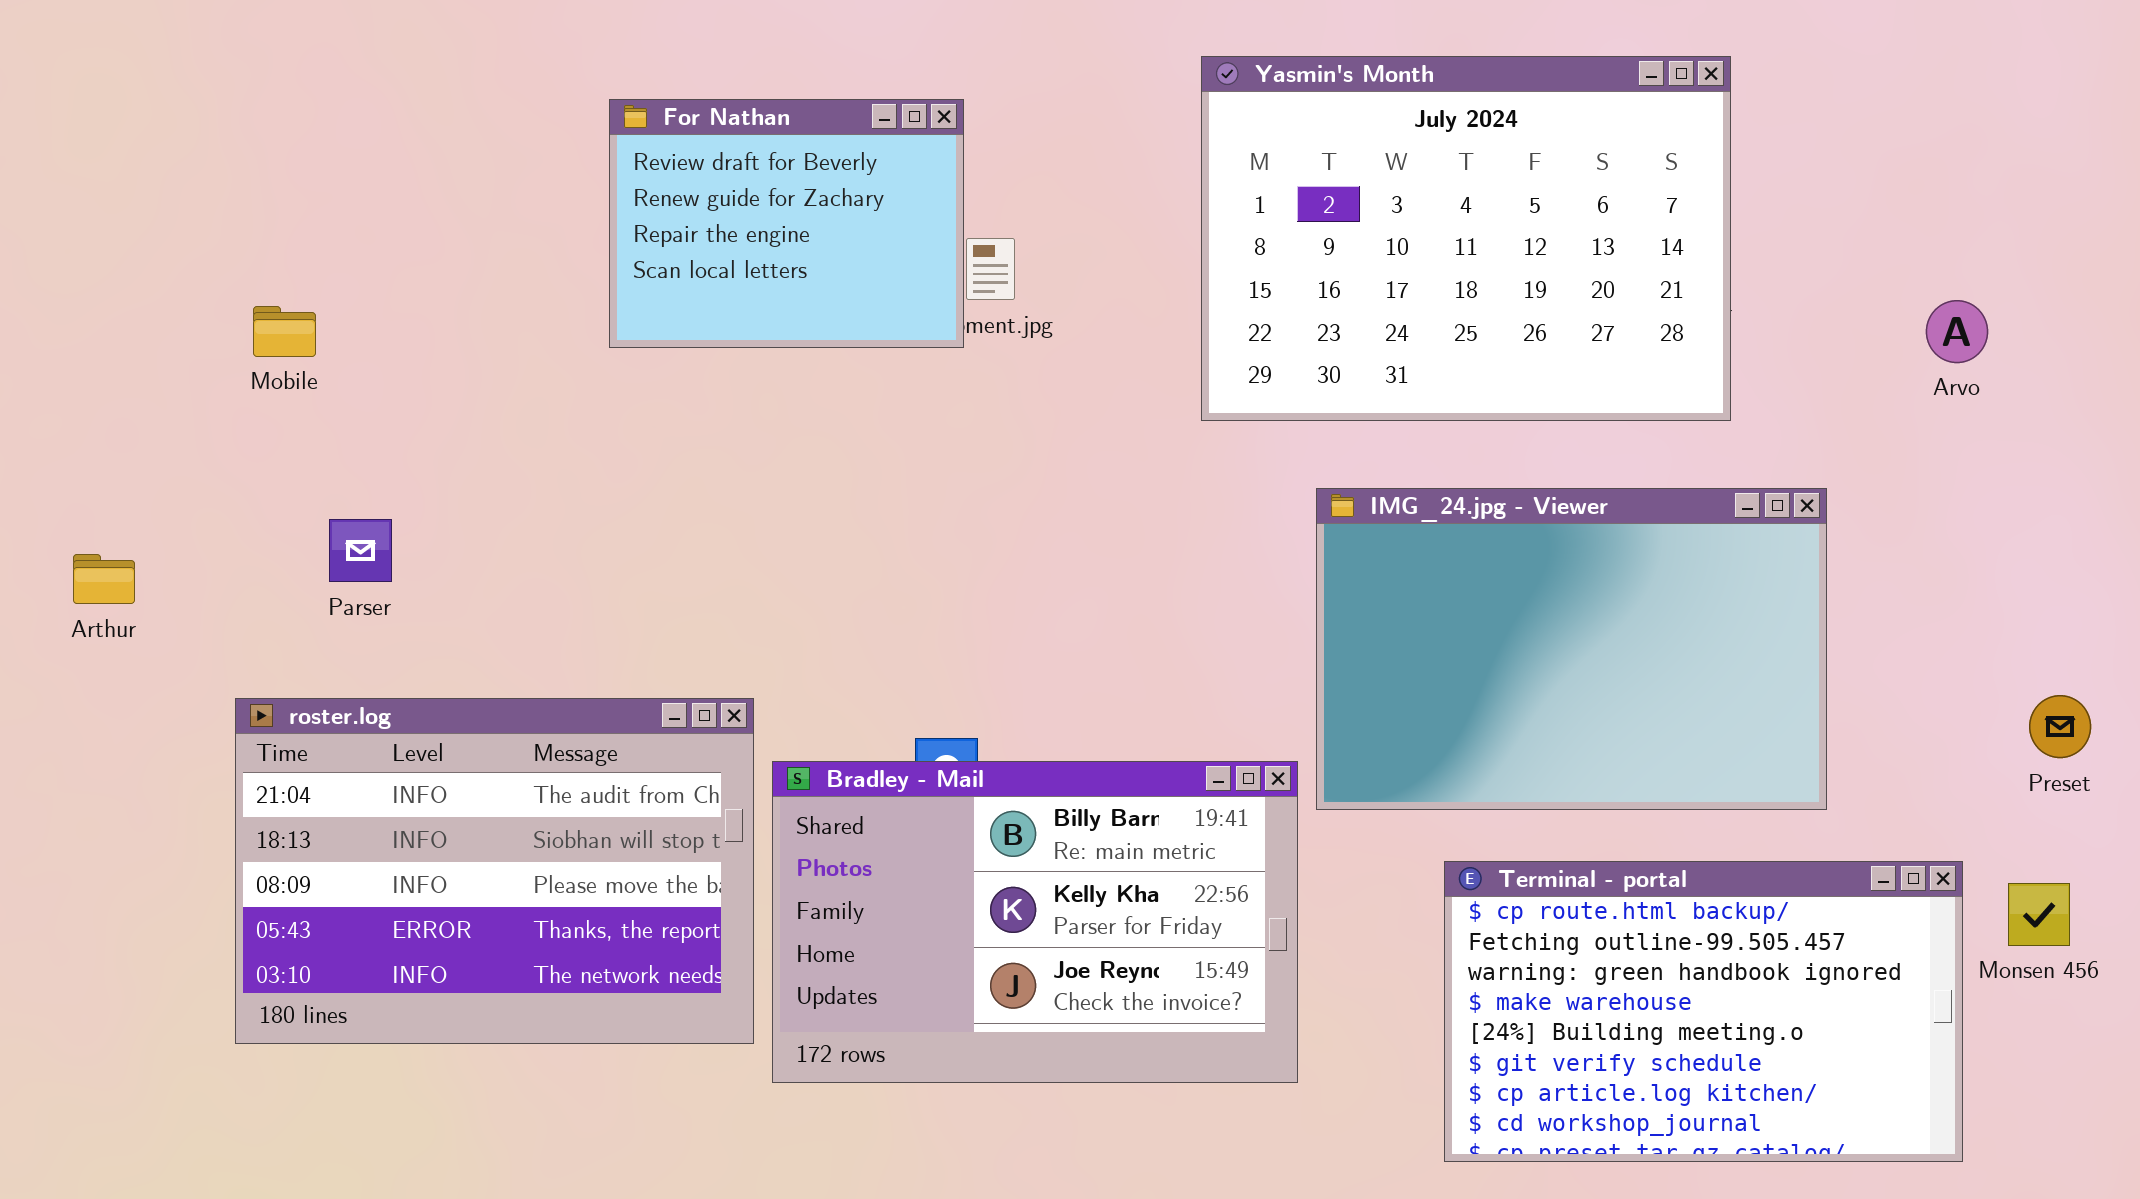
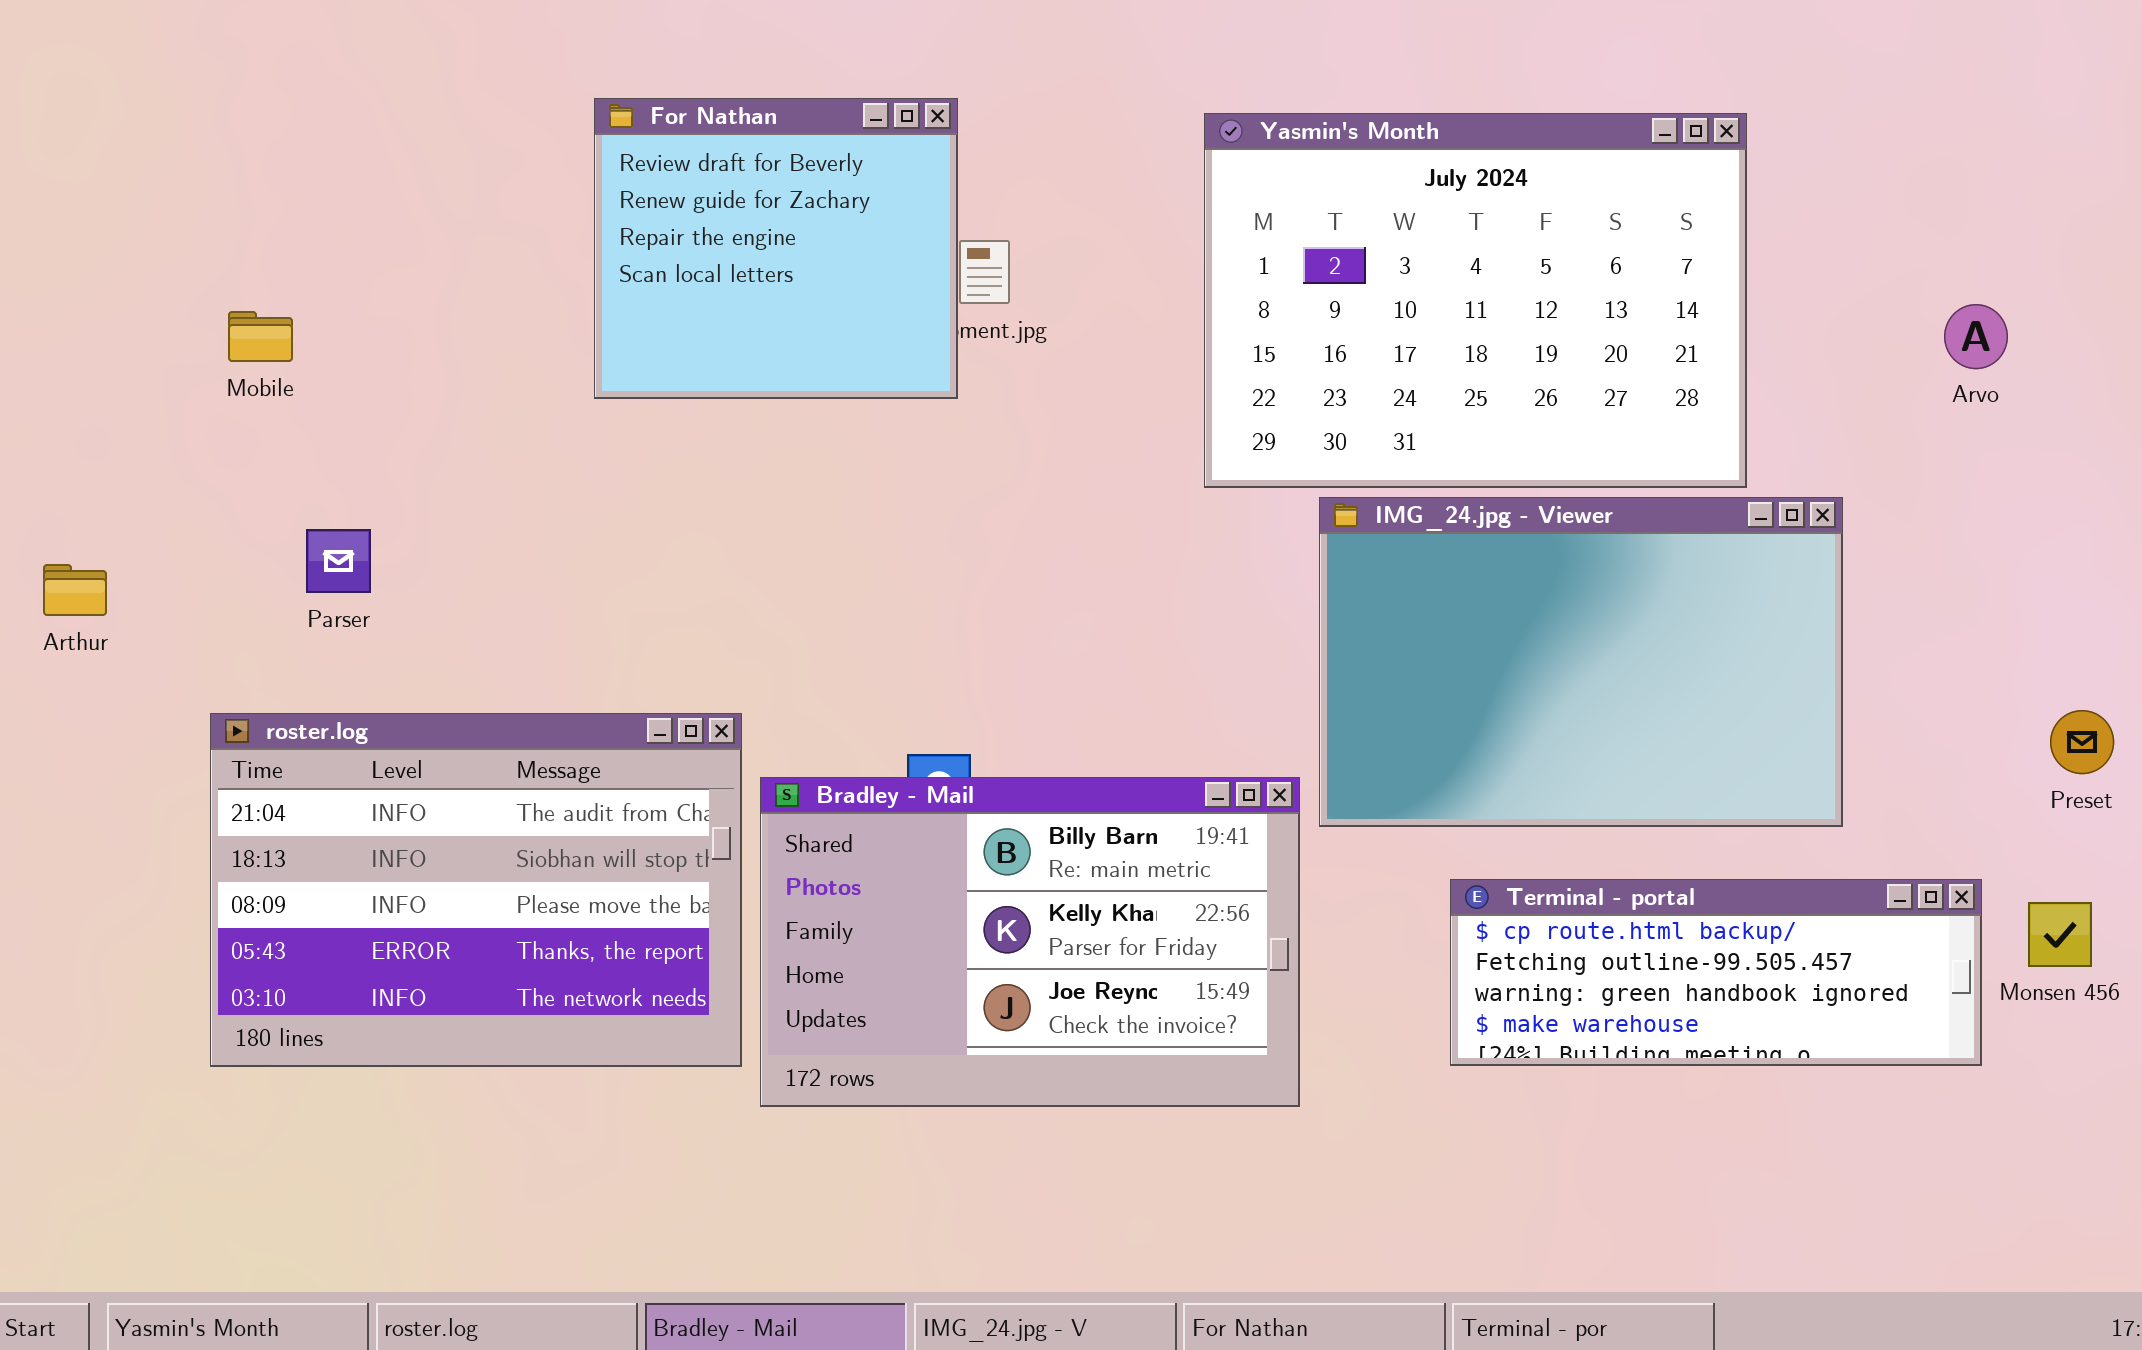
Yasmin's Month: [1201,56,1731,421] -> [1204,113,1747,488], moved
For Nathan: [609,99,964,348] -> [594,98,958,399], resized
Terminal - portal: [1444,861,1963,1162] -> [1450,879,1982,1066], resized

